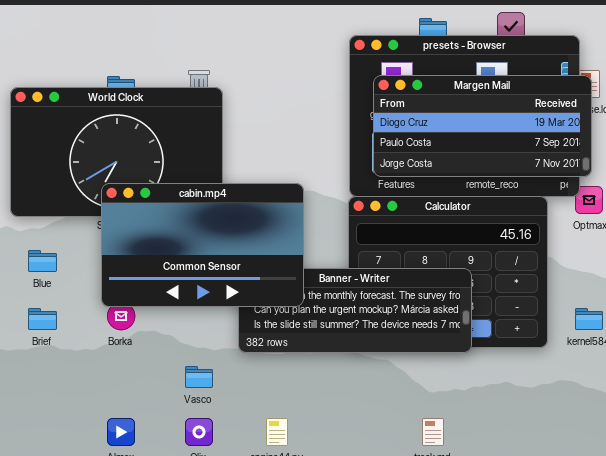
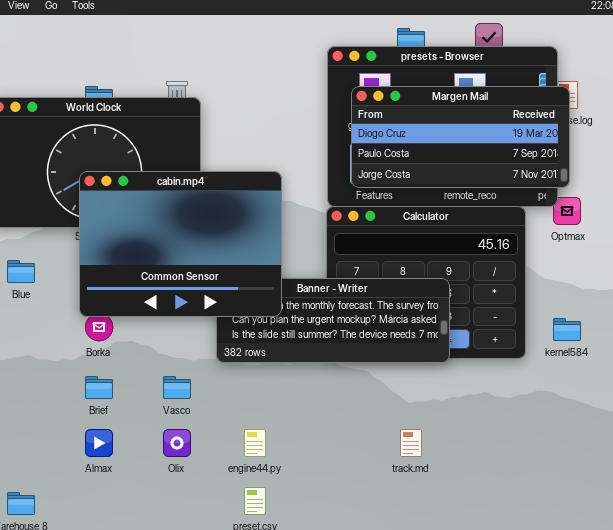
cabin.mp4: [101,183,304,307] -> [79,171,282,317], resized
Brief: [28,308,57,330] -> [85,376,113,399], moved

